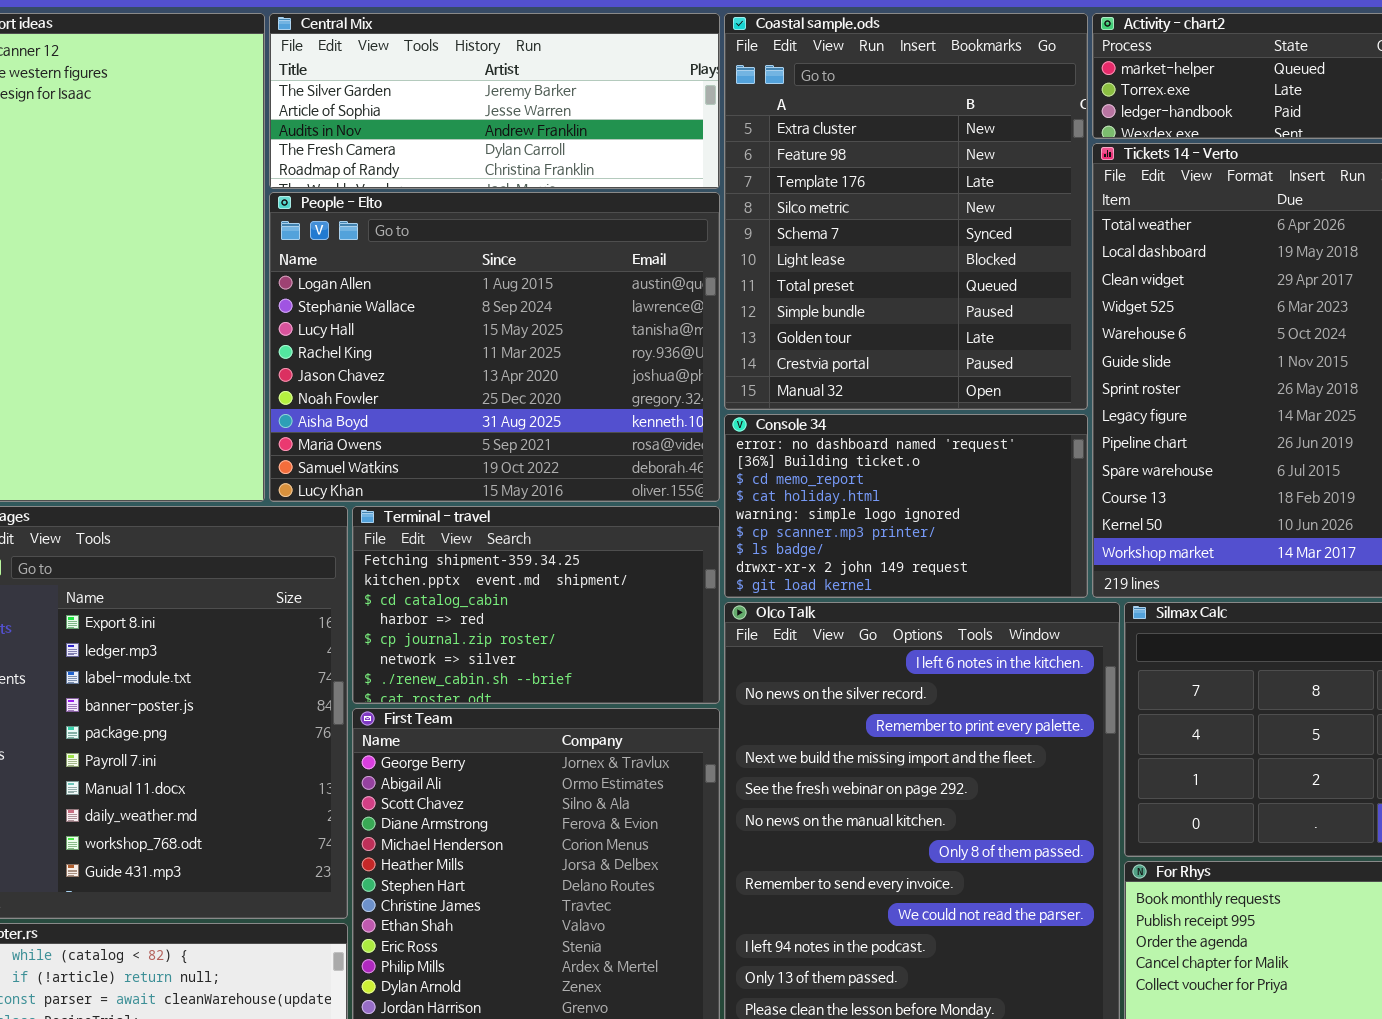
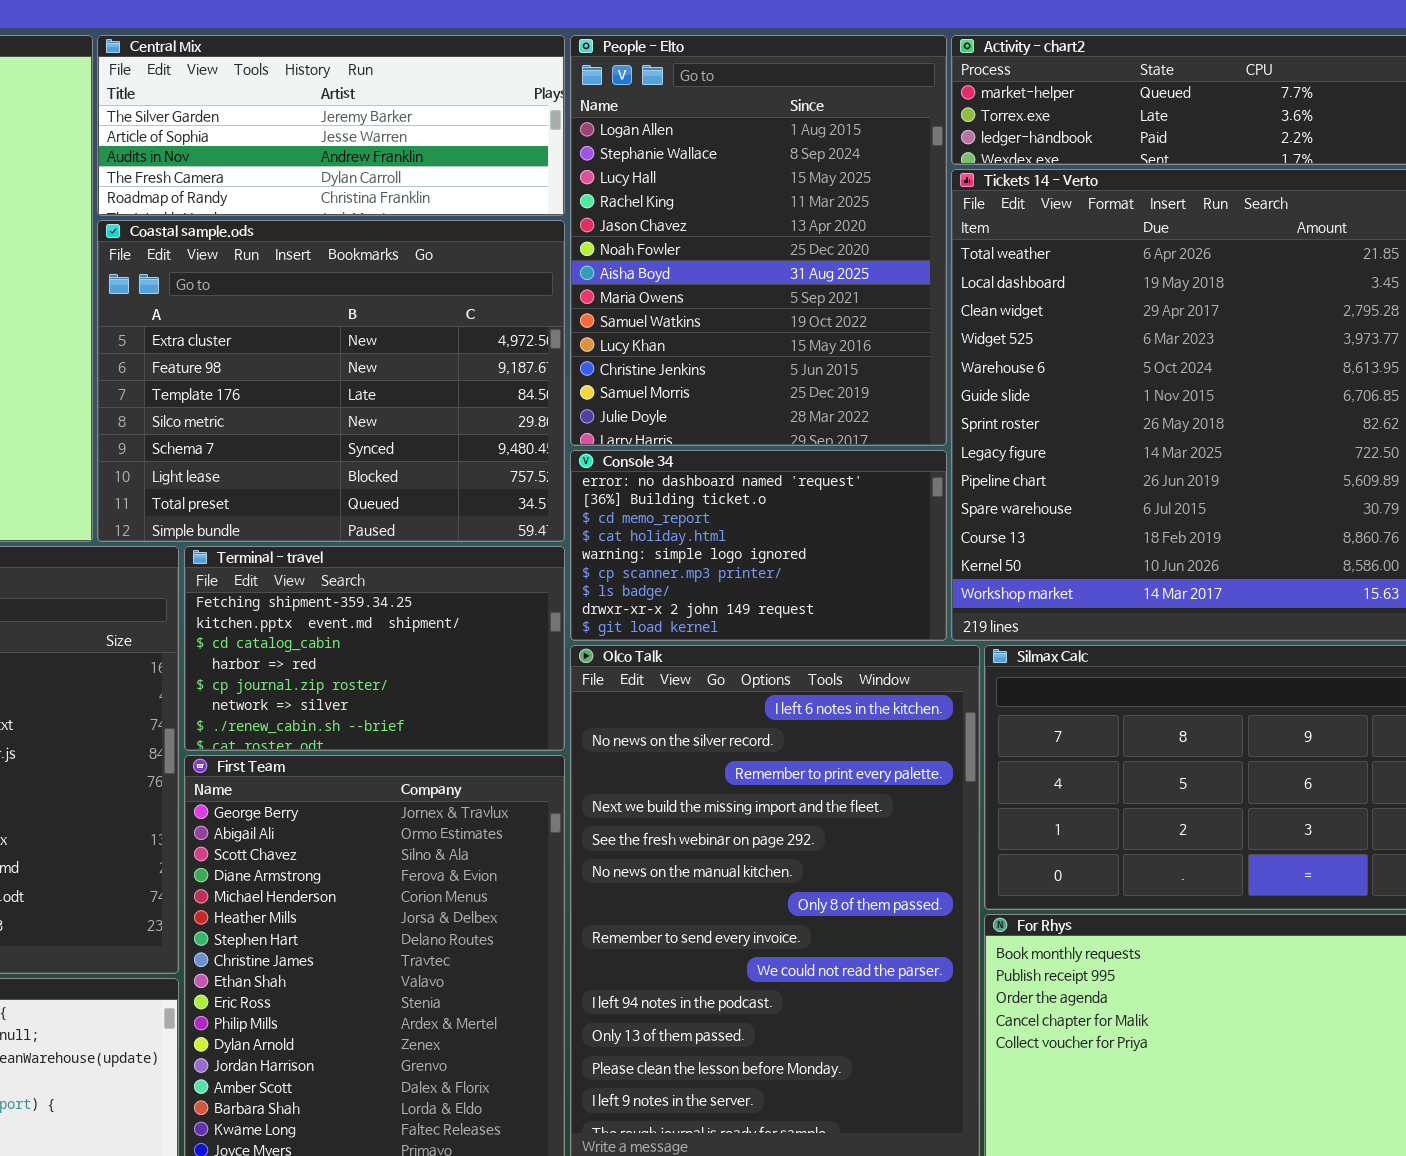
Coastal sample.ods: [724,13,1088,410] -> [97,220,565,542], moved, resized
People - Elto: [269,192,720,502] -> [570,35,947,446], moved, resized

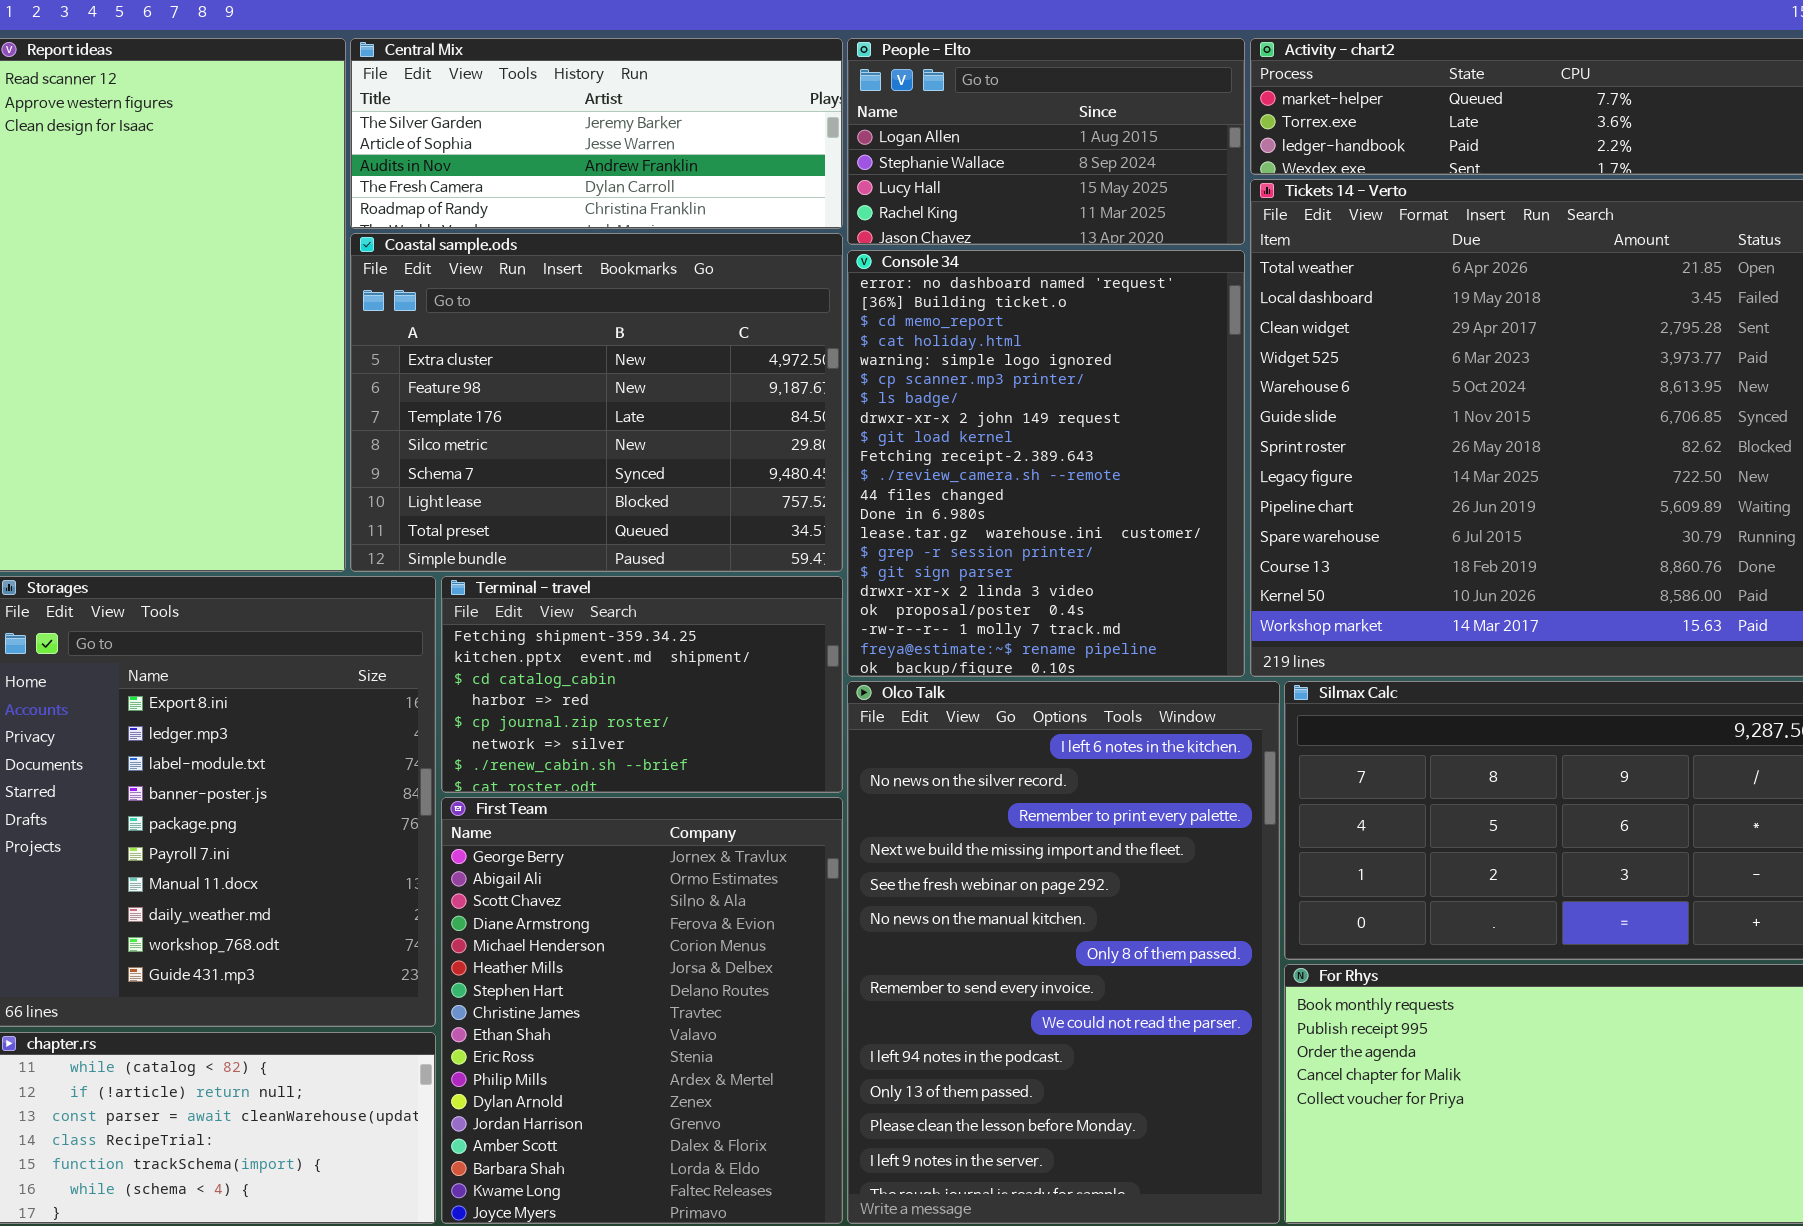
People - Elto: [570,35,947,446] -> [847,38,1245,245], resized
Console 34: [570,450,947,641] -> [847,250,1245,677], resized

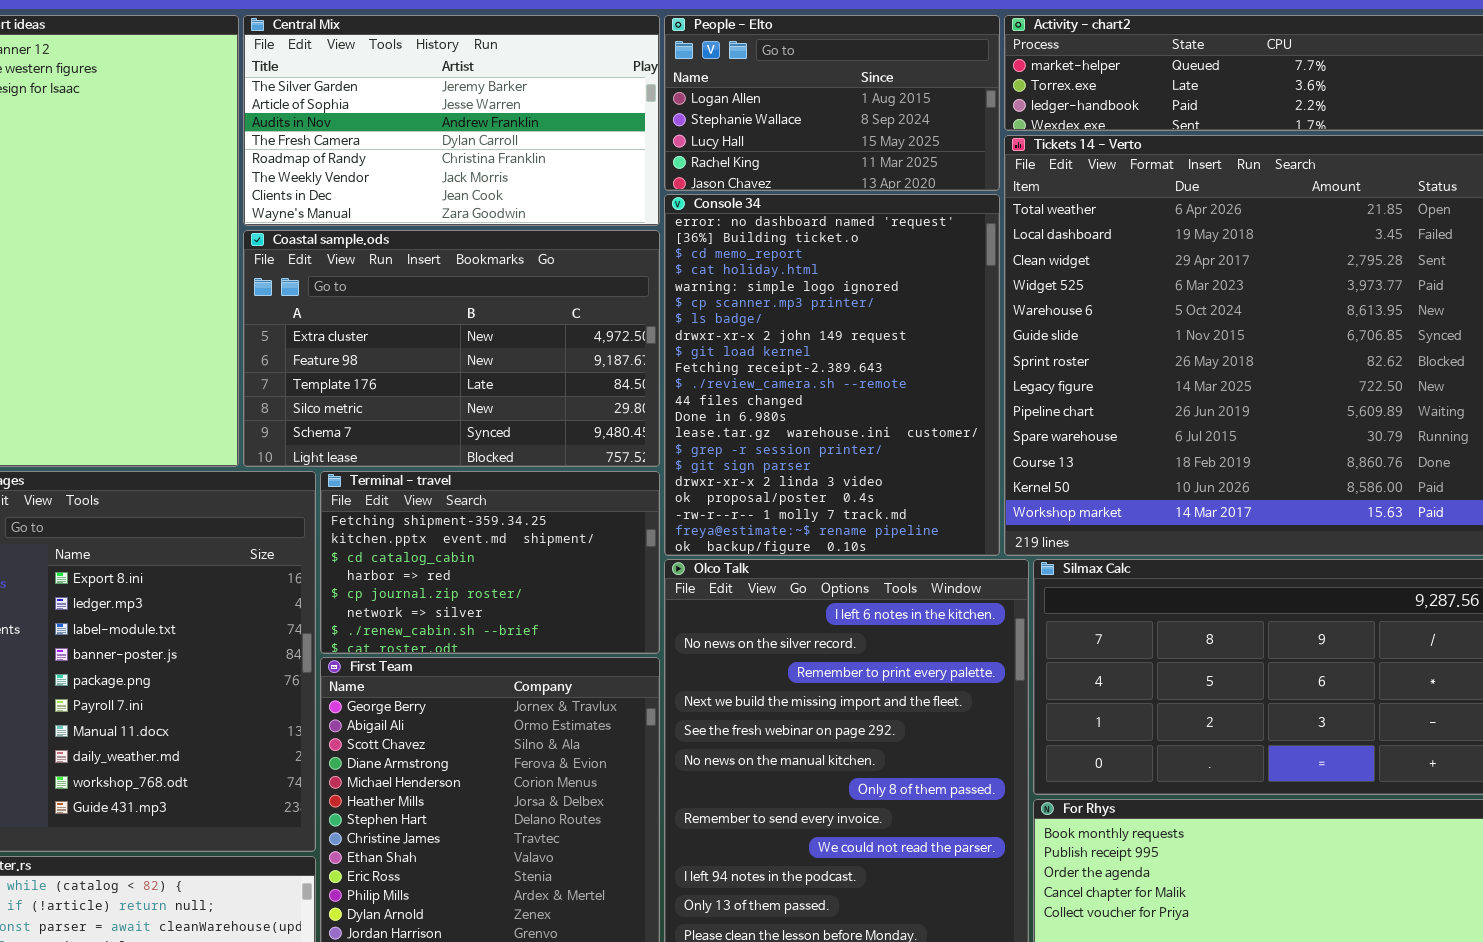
Central Mix: [350,38,843,229] -> [243,15,660,226], resized
Coastal sample.ods: [350,233,843,572] -> [243,230,660,467], resized

